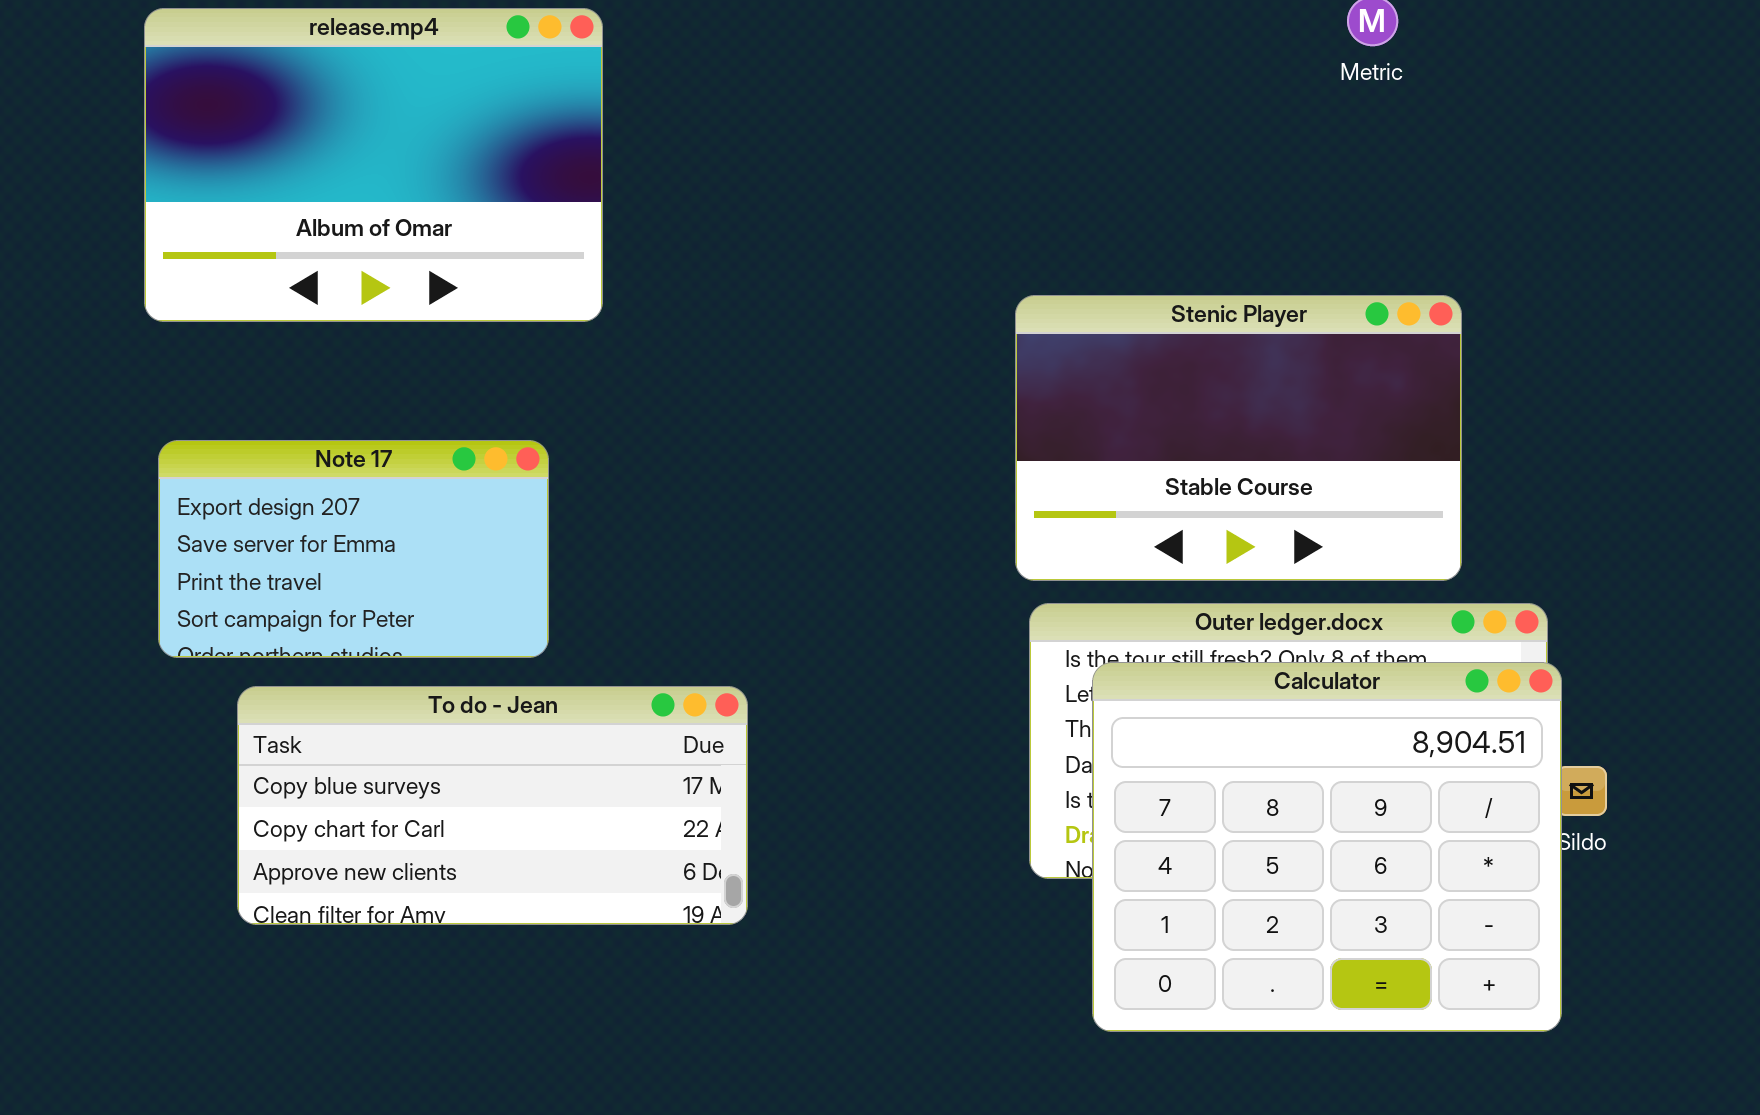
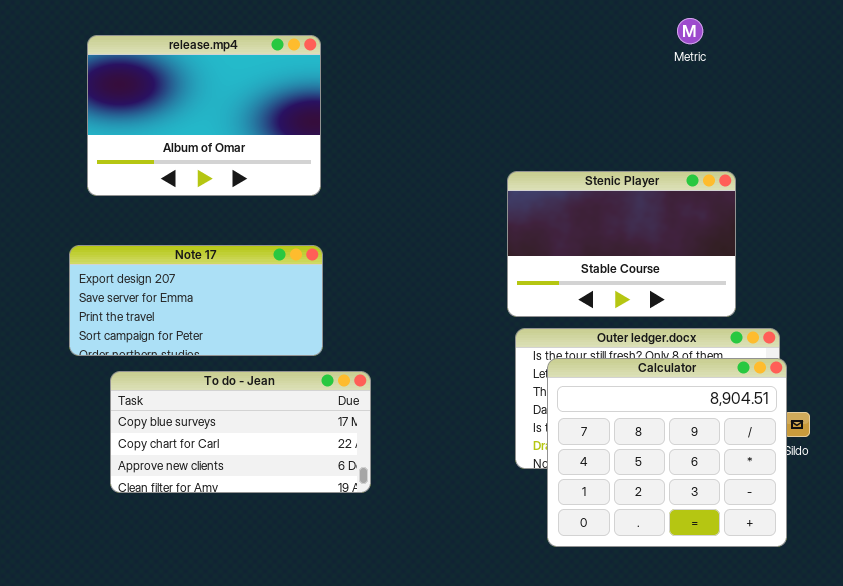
release.mp4: [144,8,603,322] -> [87,35,321,196], moved
Note 17: [158,440,549,658] -> [69,245,323,356], resized

